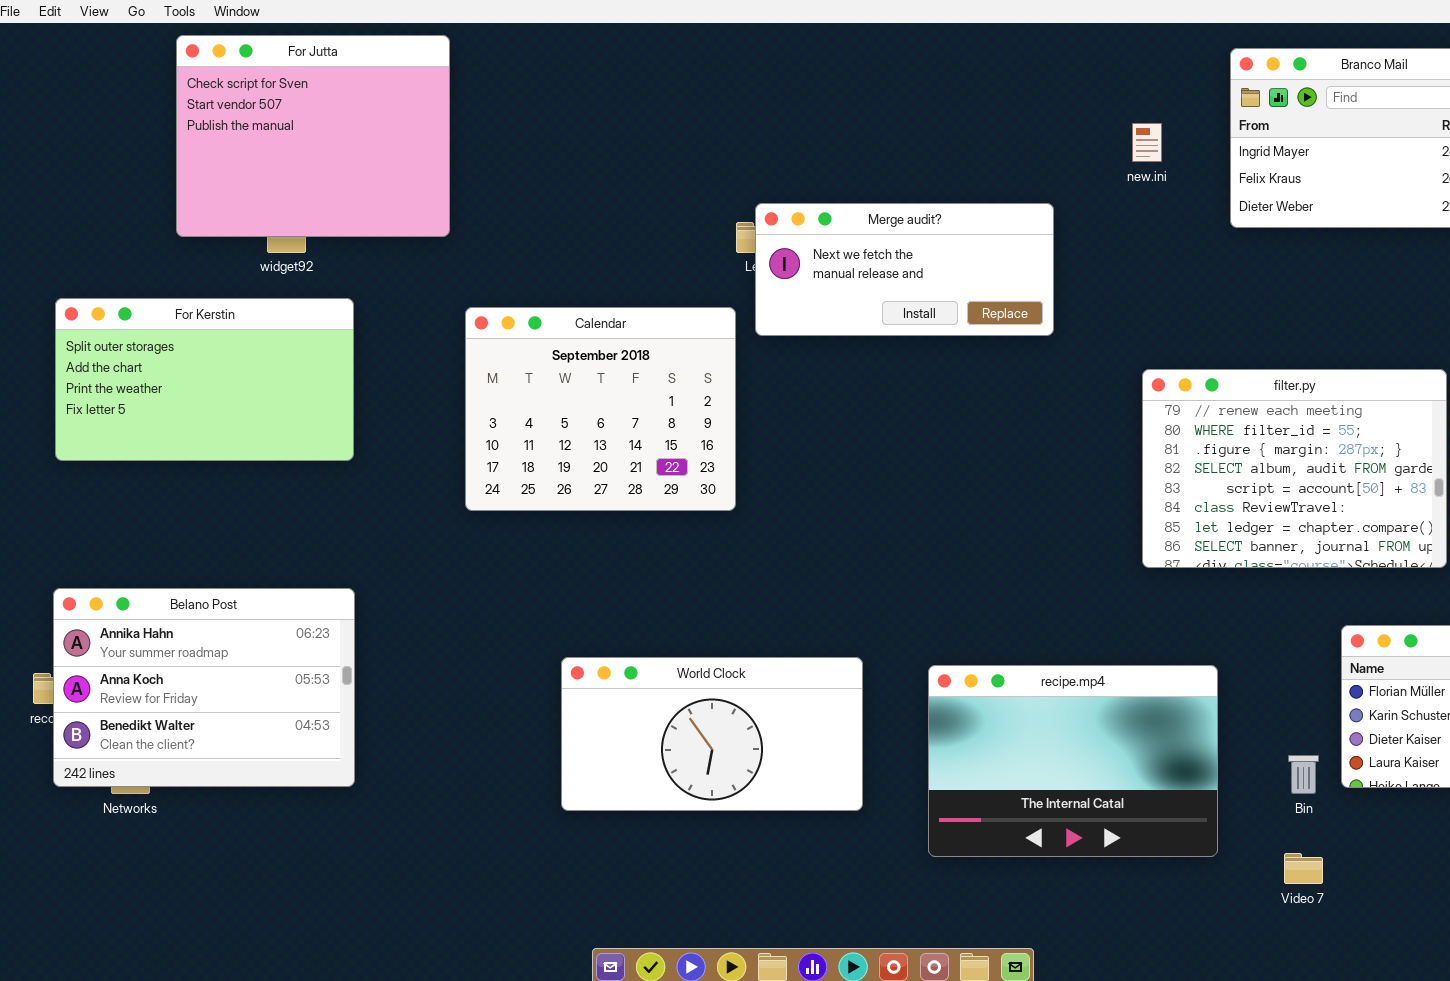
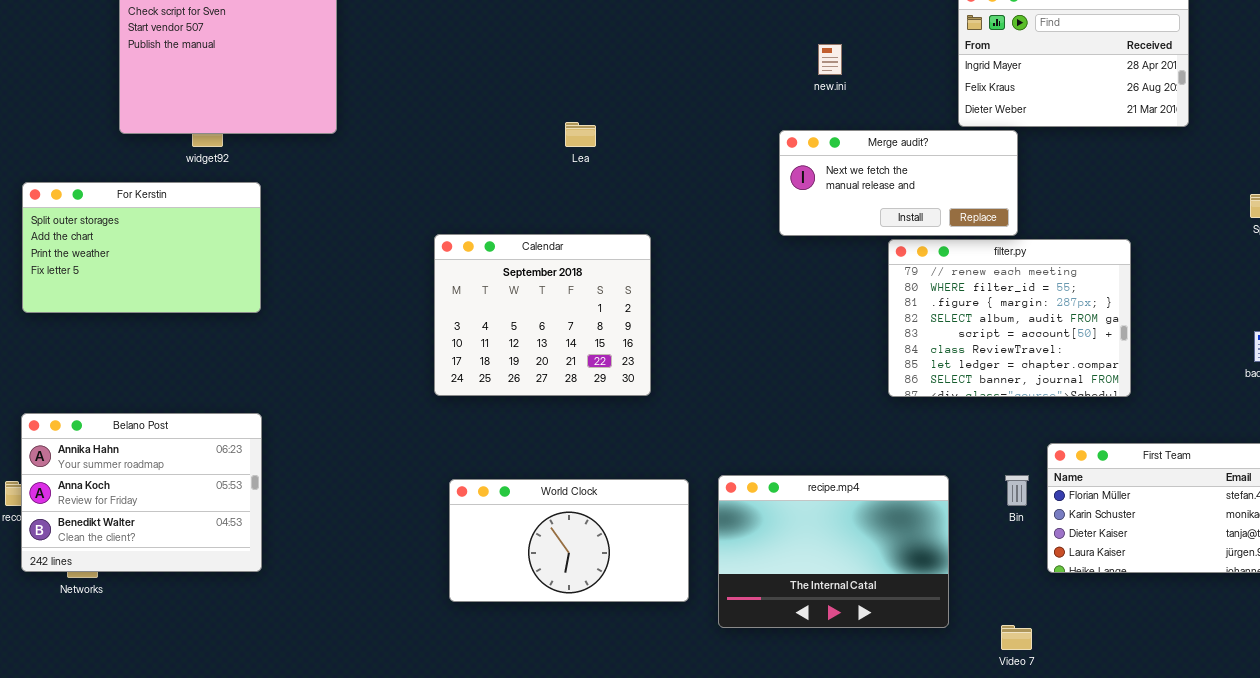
new.ini: [1132,123,1162,162] -> [818,44,842,75], moved
Merge audit?: [755,203,1054,336] -> [779,130,1018,236], moved
Calendar: [465,307,736,511] -> [434,234,651,396], moved
World Clock: [561,657,863,811] -> [449,479,689,602], moved
Bin: [1288,755,1319,794] -> [1005,475,1029,506], moved

